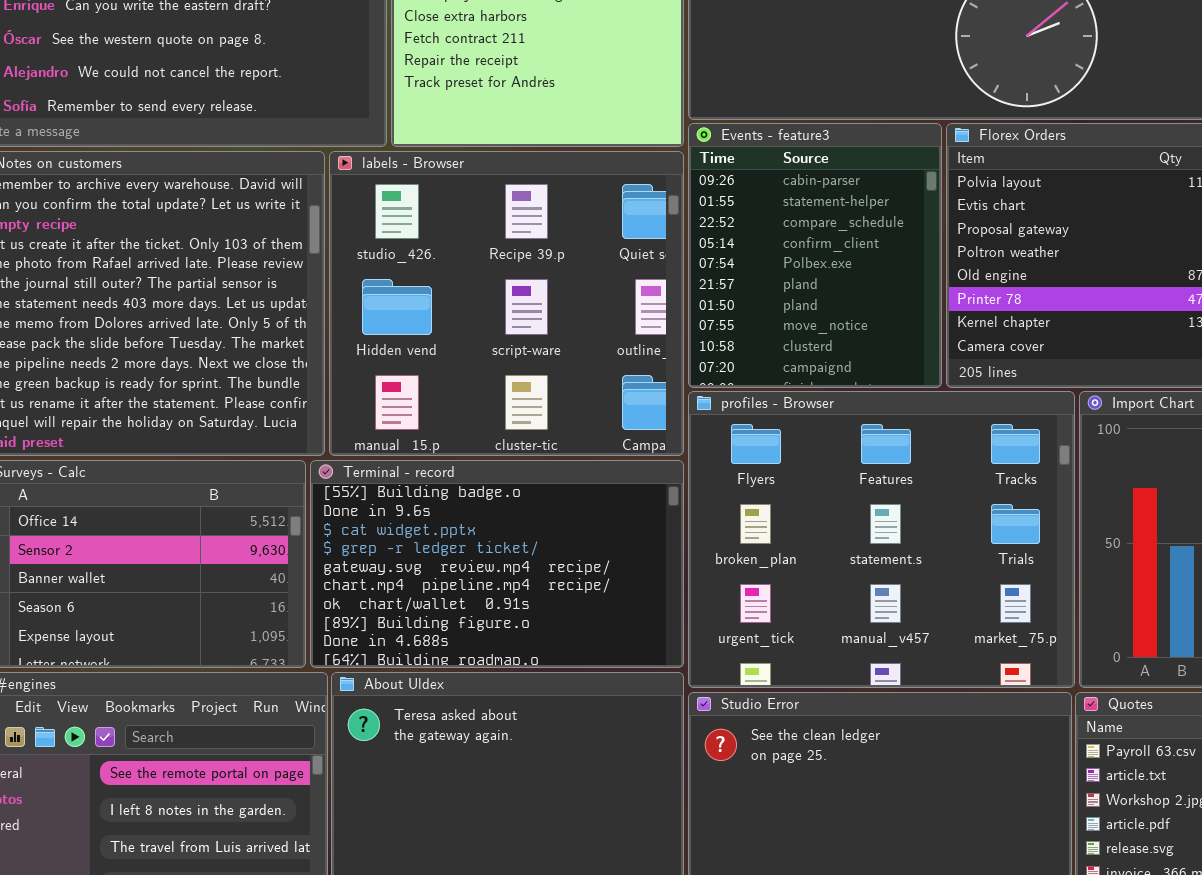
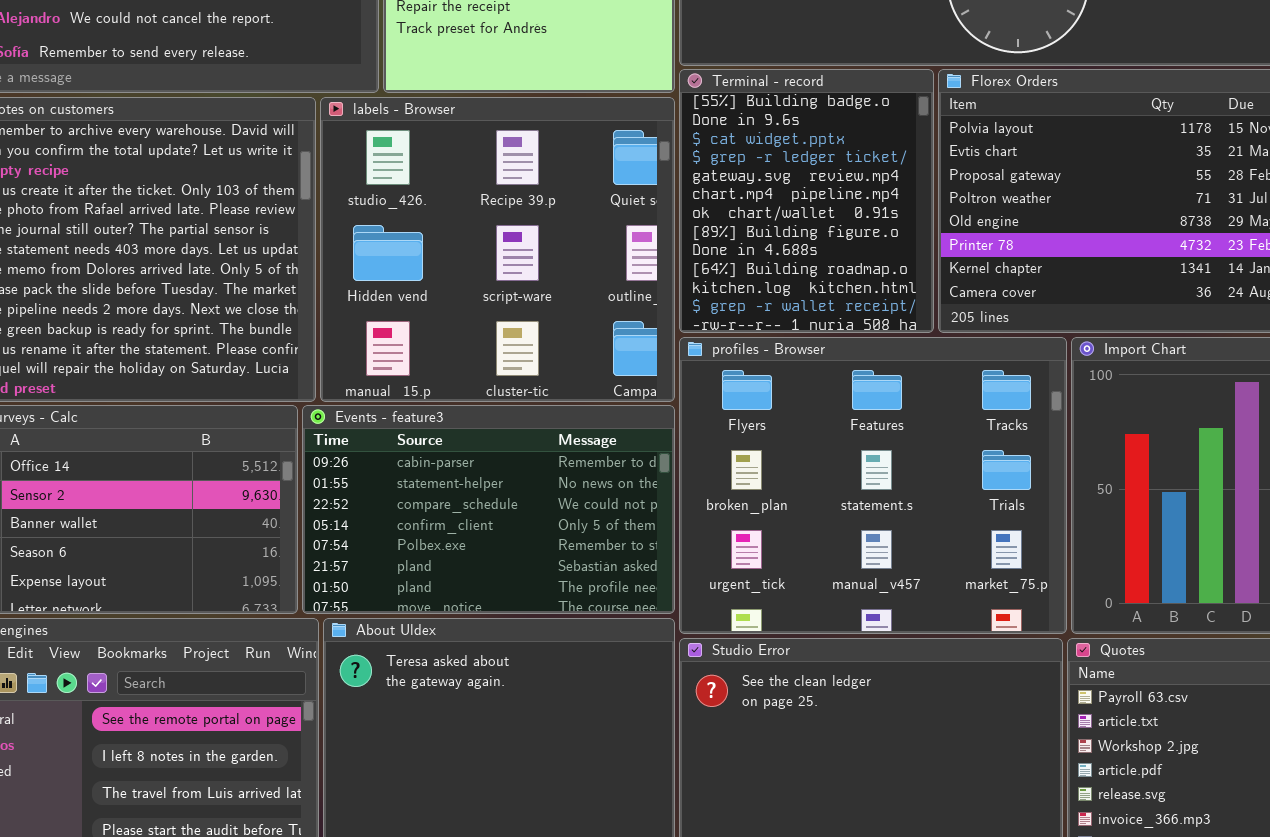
Events - feature3: [688,123,942,388] -> [302,405,675,614], moved, resized
Terminal - record: [310,460,684,668] -> [679,69,934,333], moved, resized

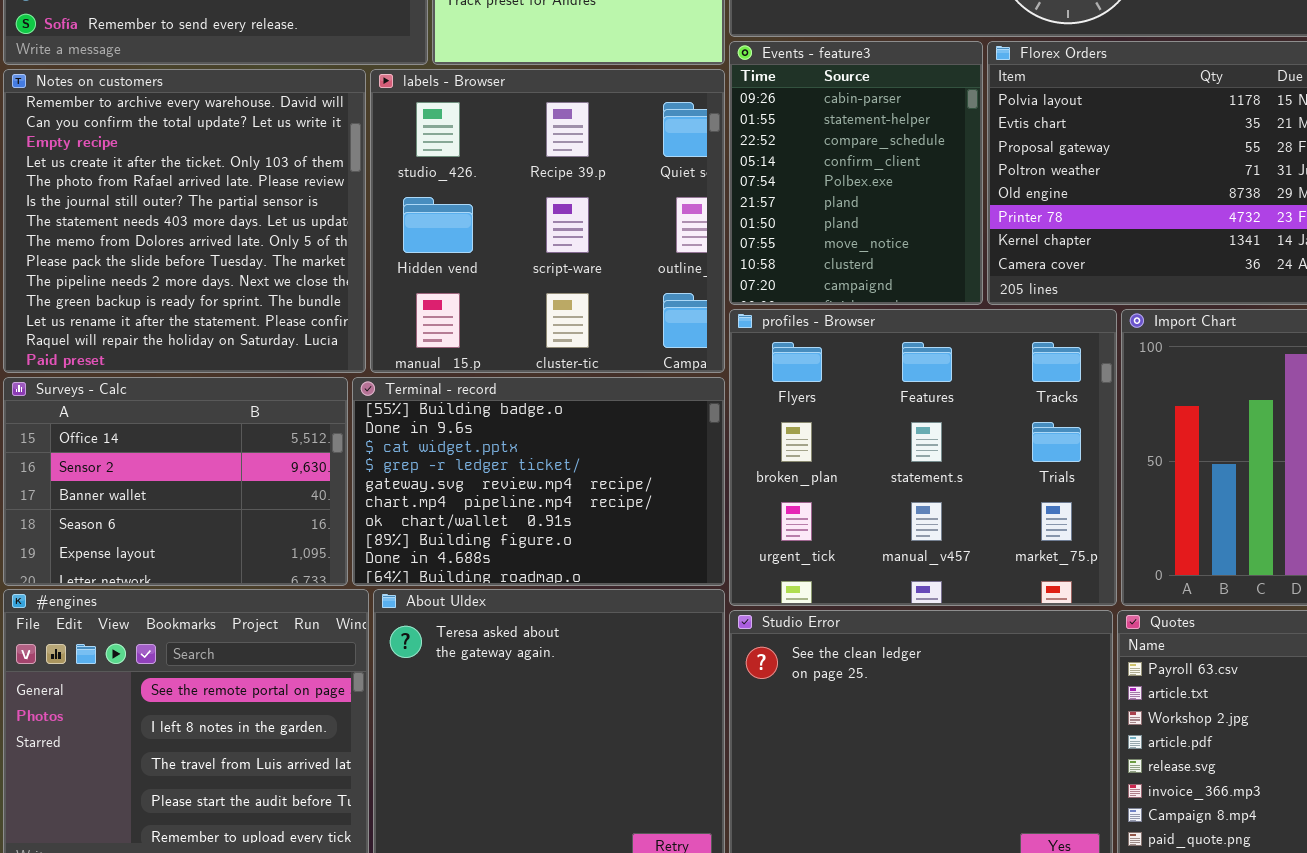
Terminal - record: [679,69,934,333] -> [352,377,725,586], moved, resized
Events - feature3: [302,405,675,614] -> [729,41,983,305], moved, resized

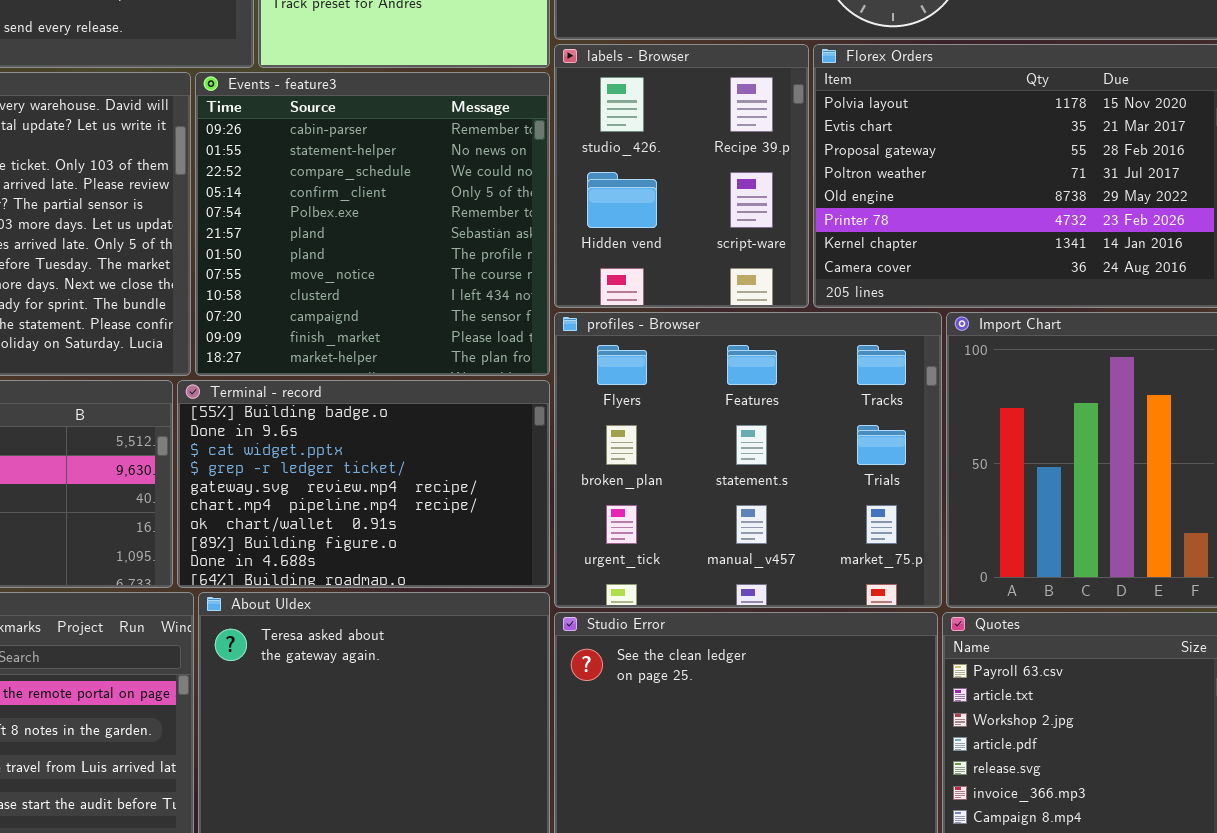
Events - feature3: [729,41,983,305] -> [195,72,550,376], moved, resized
labels - Browser: [370,69,725,373] -> [554,44,809,308], moved, resized

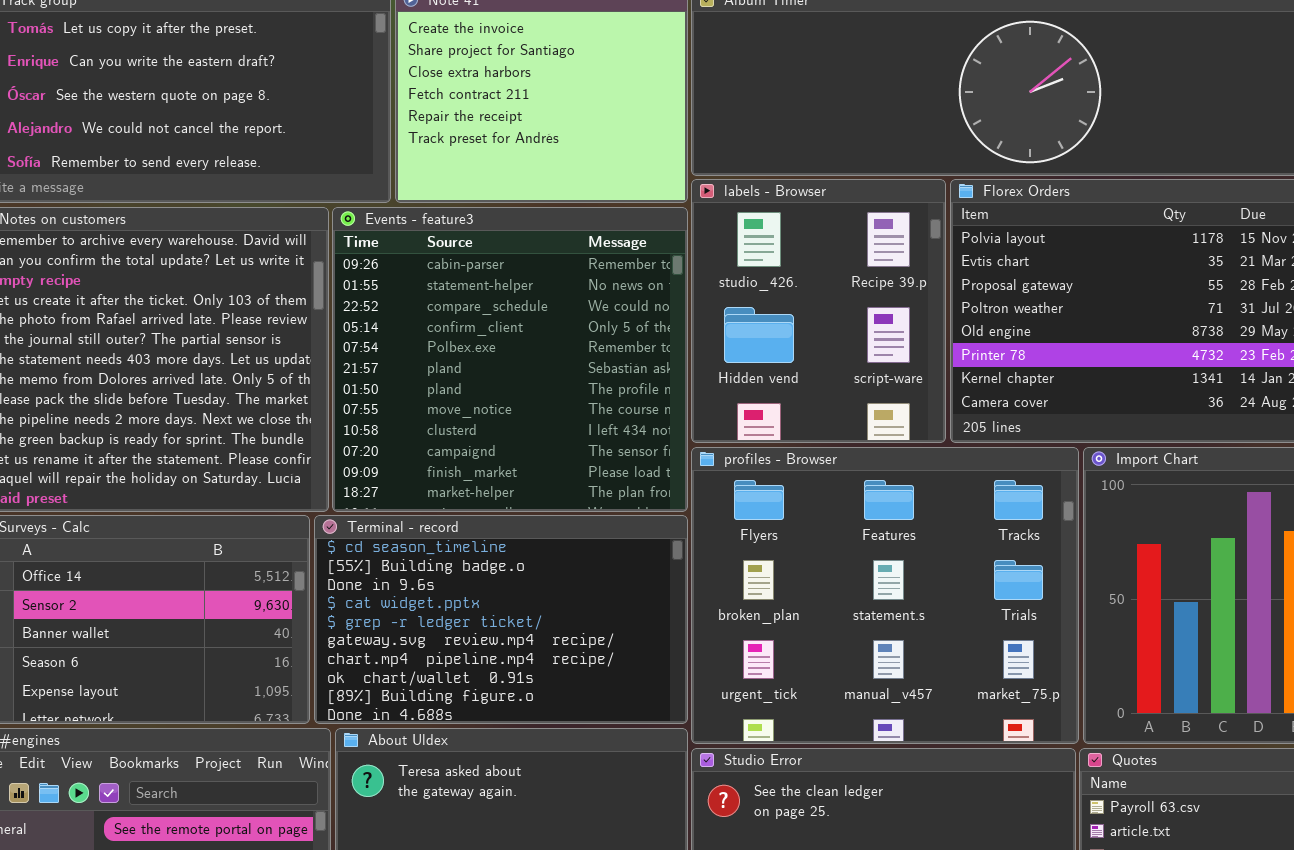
Terminal - record: [177,380,550,588] -> [314,515,688,724], scrolled up 1 row

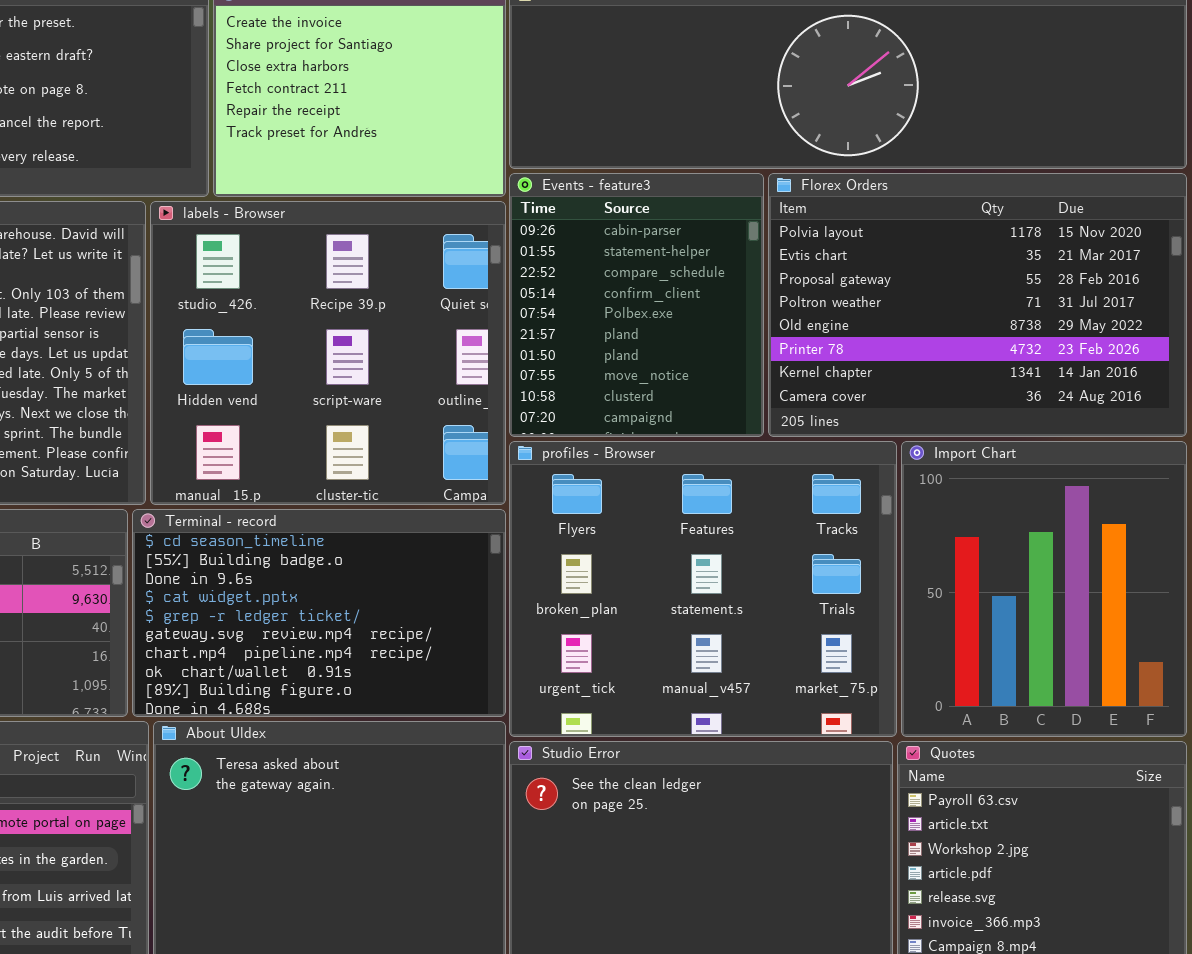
labels - Browser: [691,179,946,443] -> [150,201,506,505], moved, resized
Events - feature3: [332,207,688,512] -> [509,173,764,437], moved, resized

